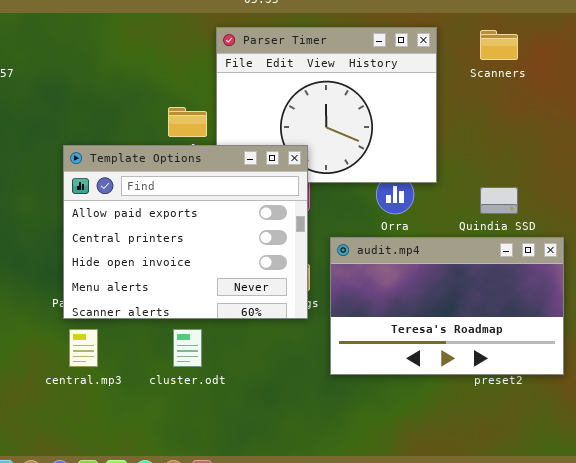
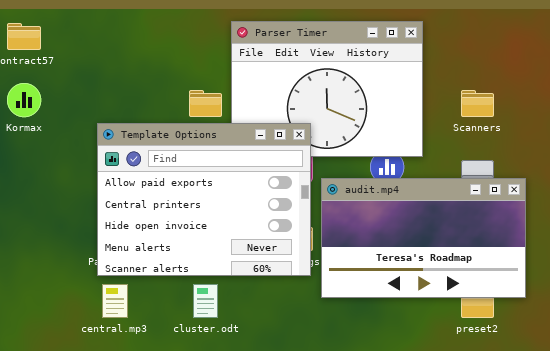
Scanners: [480,30,518,60] -> [461,90,494,117], moved
audit.mp4: [330,237,564,375] -> [321,178,526,298], moved

